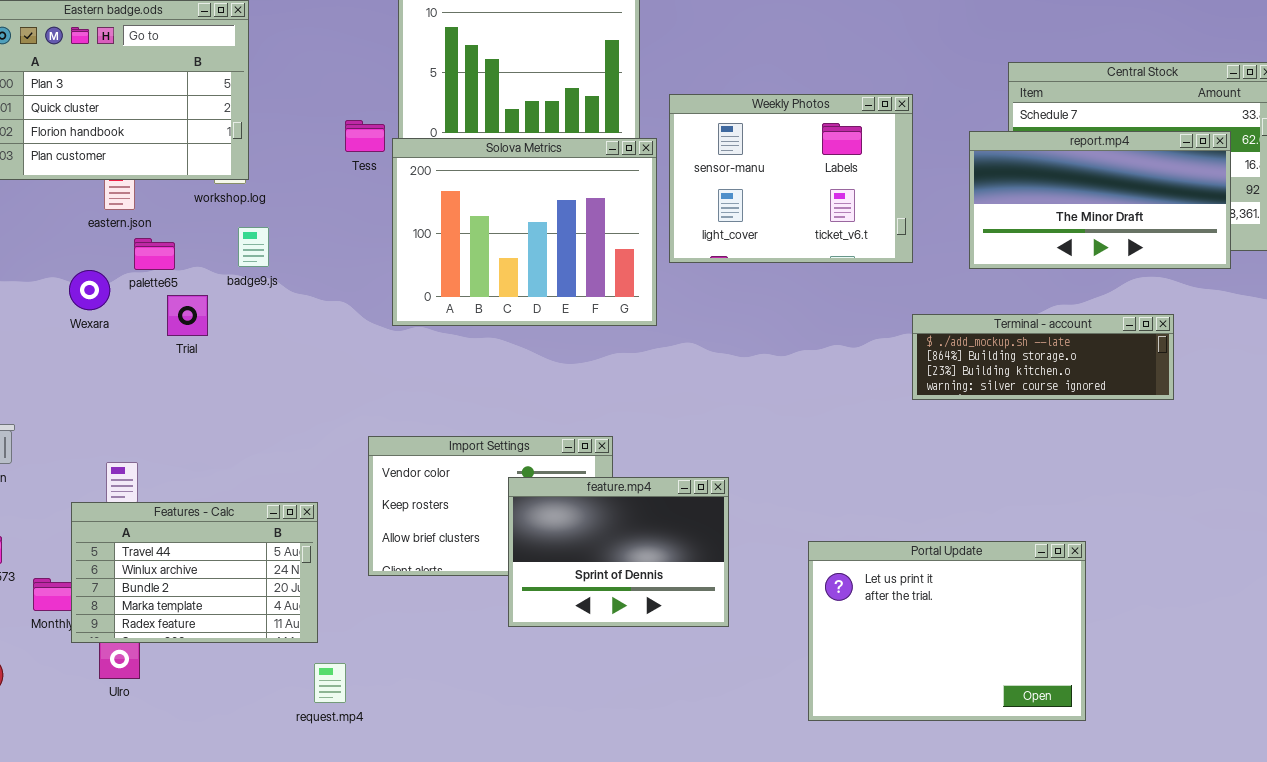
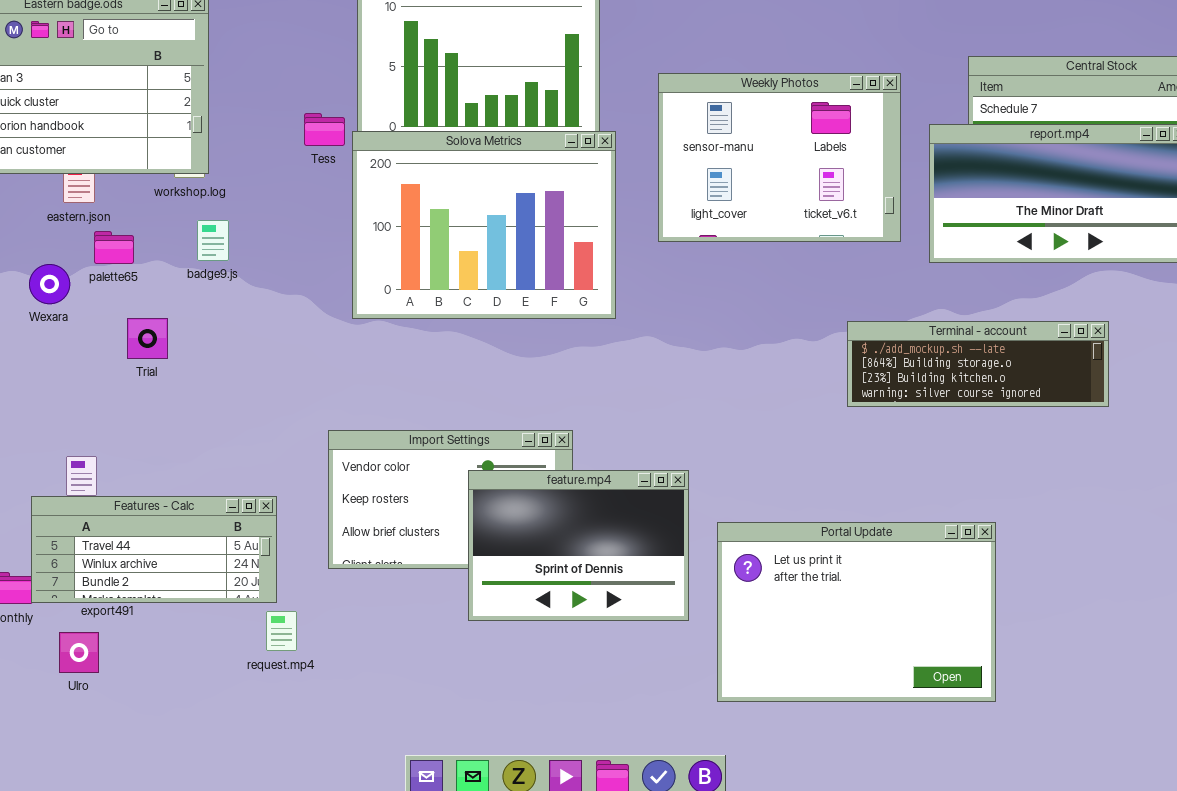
Weekly Photos: [669,94,913,263] -> [658,73,901,242], moved
Trial: [167,295,208,336] -> [127,318,168,359], moved
Terminal - account: [912,314,1174,400] -> [847,321,1109,407], moved
Features - Calc: [71,502,318,643] -> [31,496,277,603], resized
Portal Update: [808,541,1086,721] -> [717,522,996,702], moved
request.mp4: [314,663,346,703] -> [266,611,297,651], moved

